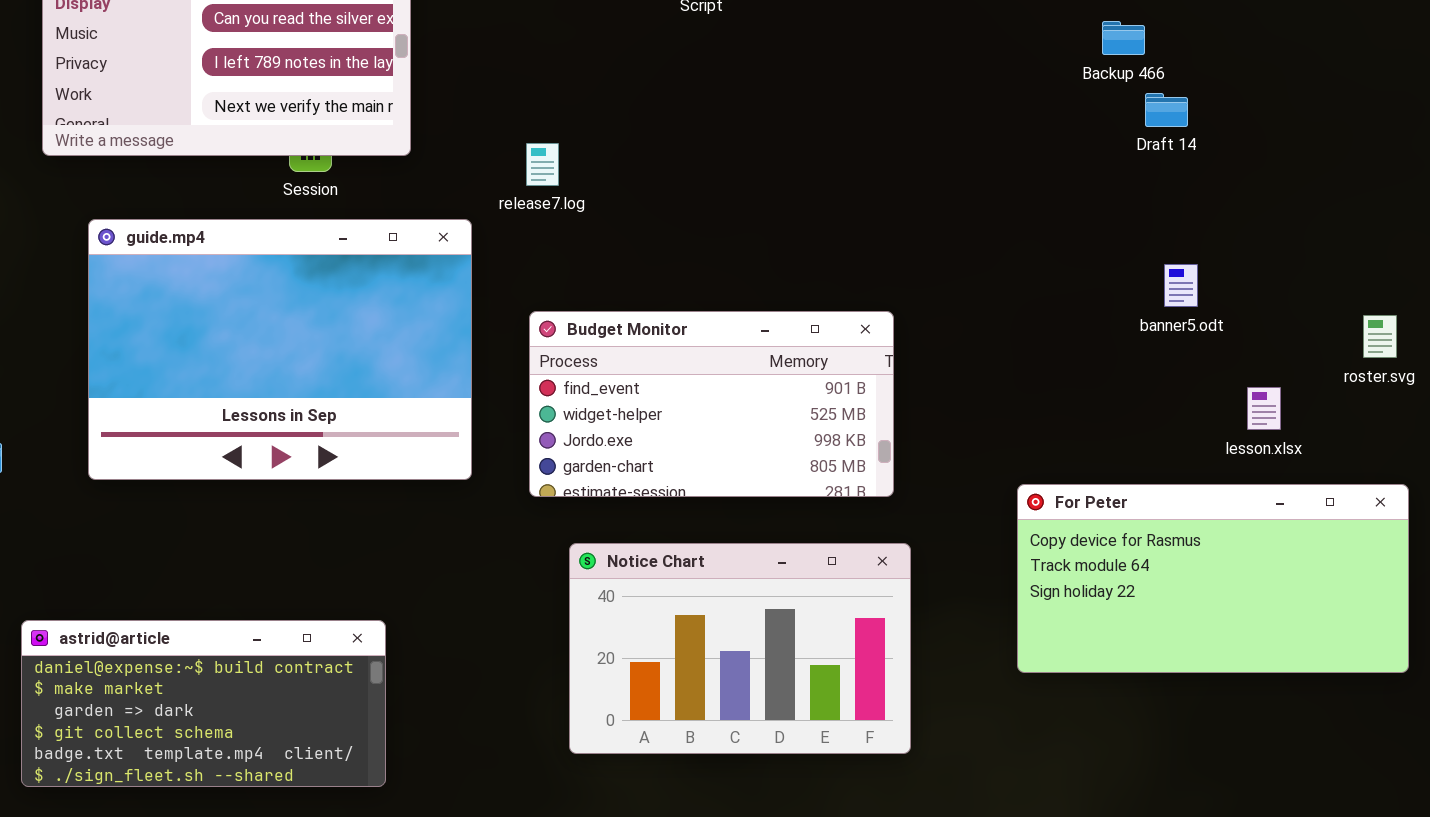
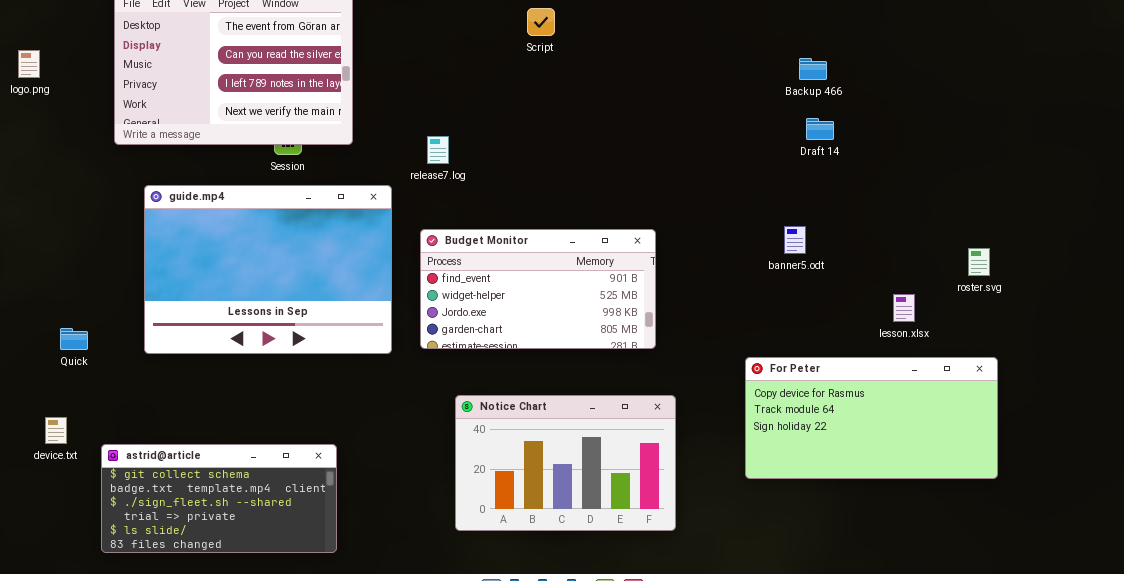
Draft 14: [1145,93,1188,127] -> [806,118,834,140], moved
banner5.odt: [1164,264,1198,307] -> [784,226,806,254], moved
Budget Monitor: [529,311,894,497] -> [420,229,656,349], moved
astrid@article: [21,620,386,787] -> [101,444,337,553], scrolled down 3 rows

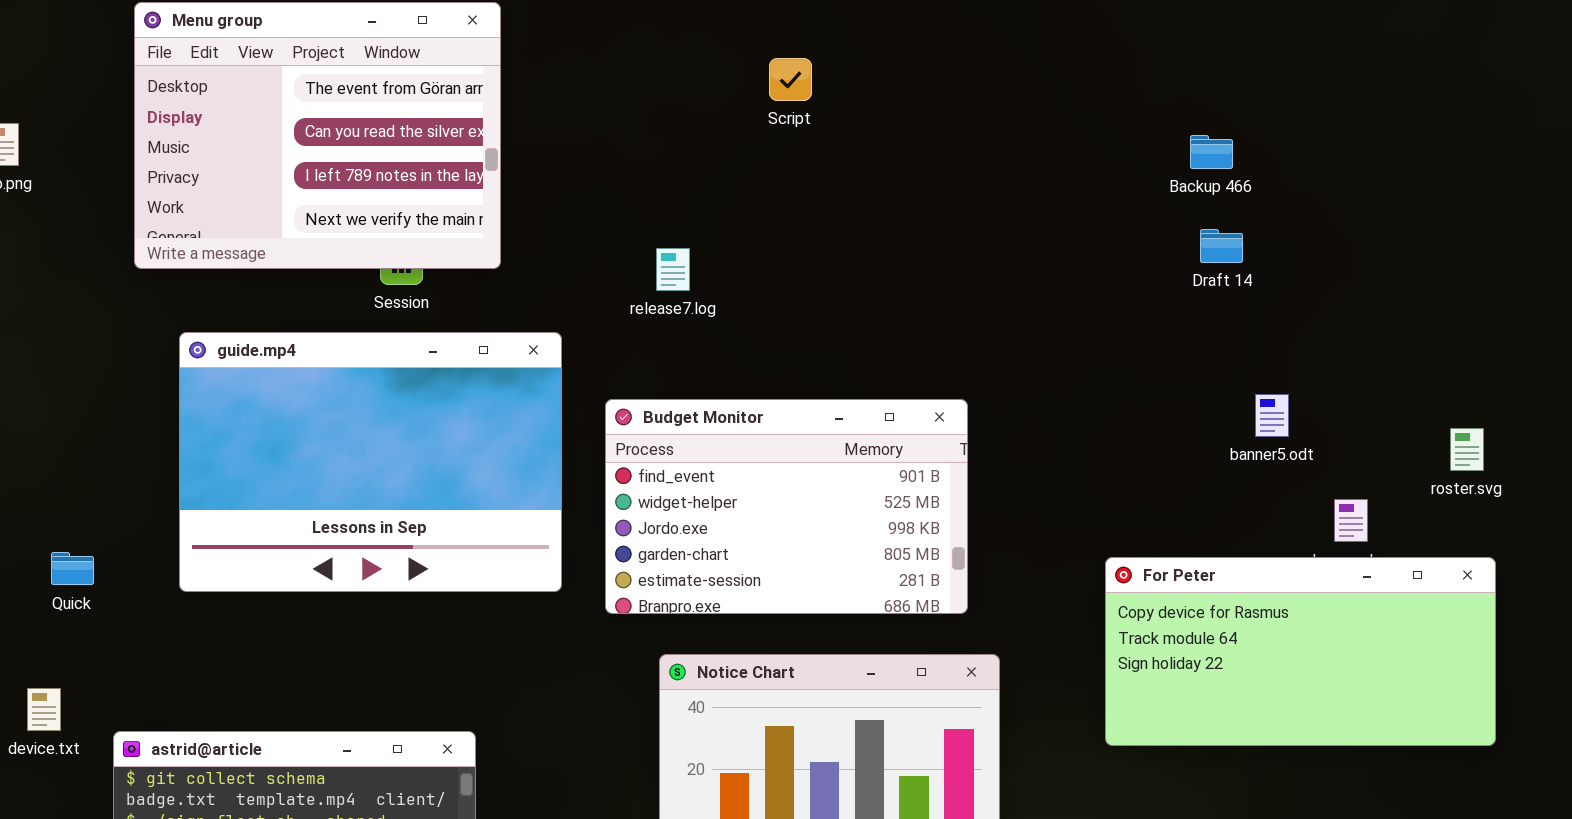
release7.log: [427,136,449,164] -> [656,248,690,291], moved
banner5.odt: [784,226,806,254] -> [1255,394,1289,437], moved
Budget Monitor: [420,229,656,349] -> [605,399,968,614], resized
For Peter: [745,357,998,479] -> [1105,557,1496,746], moved

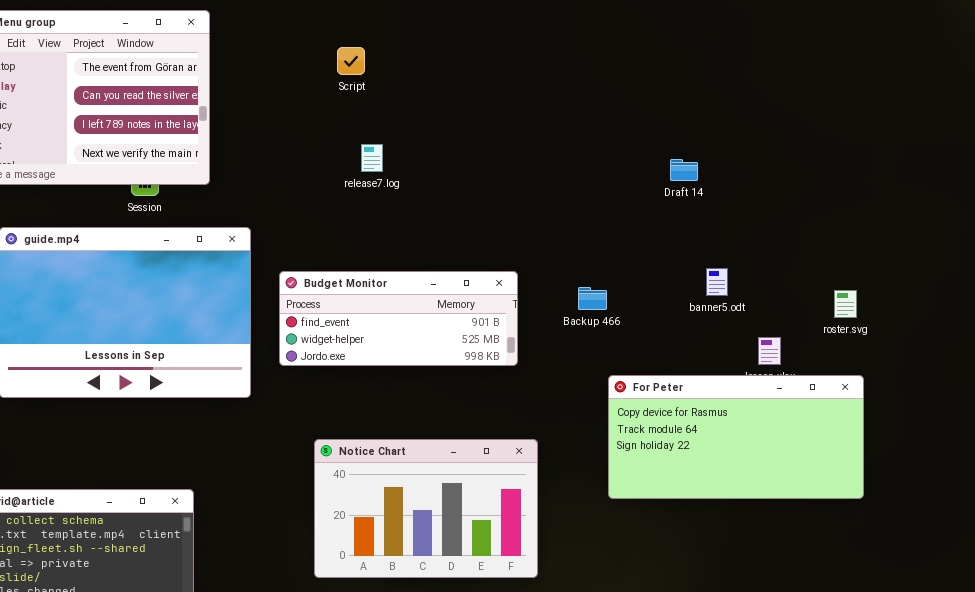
Script: [769,58,812,101] -> [337,47,365,75], moved
Backup 466: [1190,135,1233,169] -> [578,287,607,310], moved
release7.log: [656,248,690,291] -> [361,144,383,172], moved
Budget Monitor: [605,399,968,614] -> [279,271,518,366], resized

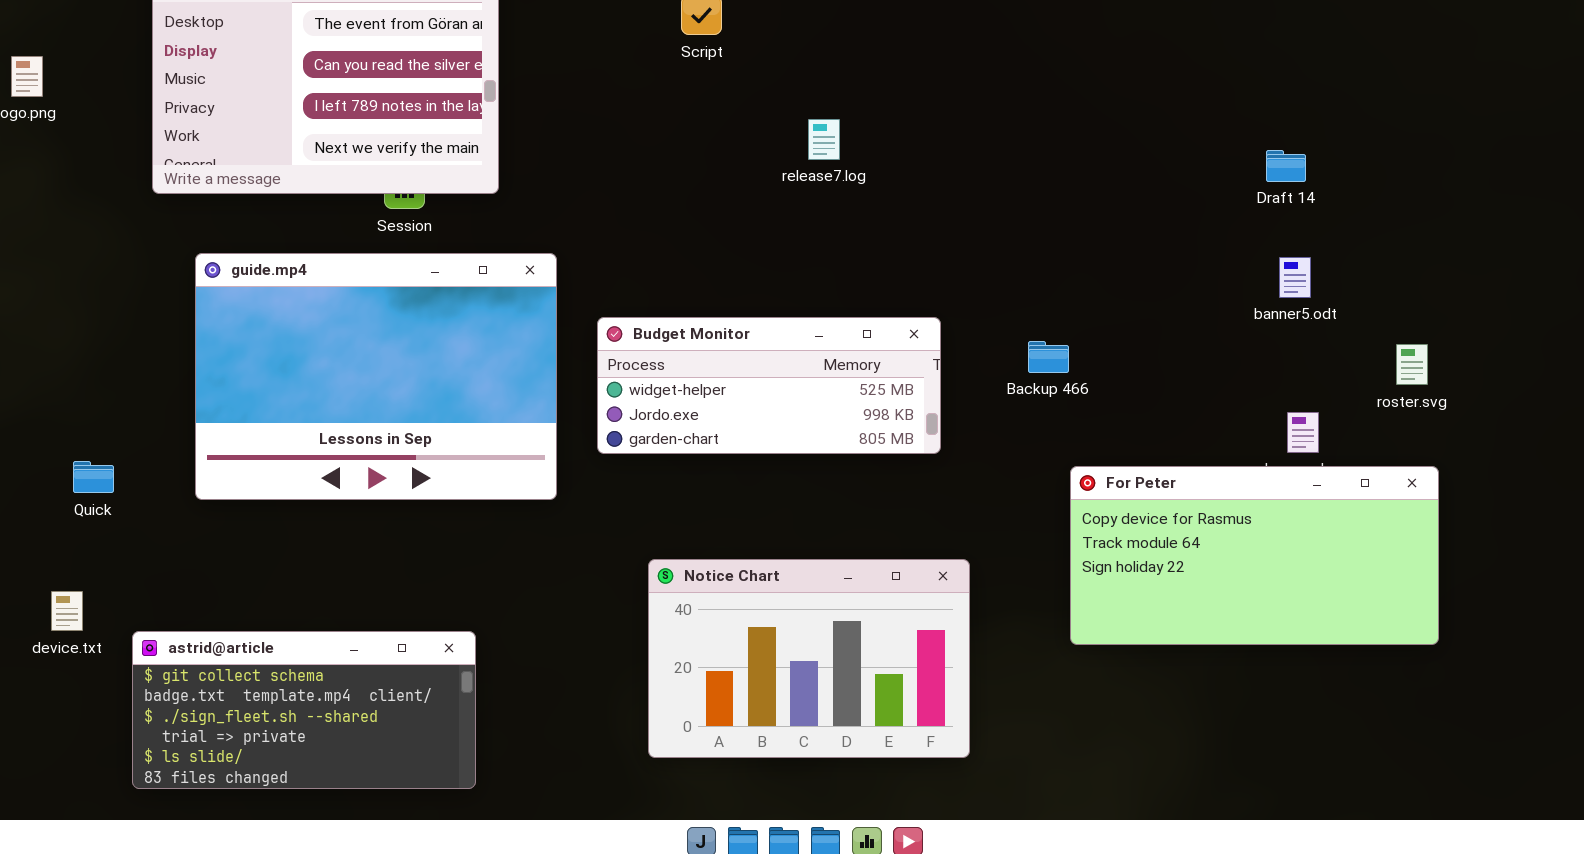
release7.log: [361,144,383,172] -> [808,119,840,160], moved
Draft 14: [670,159,698,181] -> [1266,150,1306,182], moved
banner5.odt: [706,268,728,296] -> [1279,257,1311,298], moved
Budget Monitor: [279,271,518,366] -> [597,317,941,454], scrolled down 1 row

